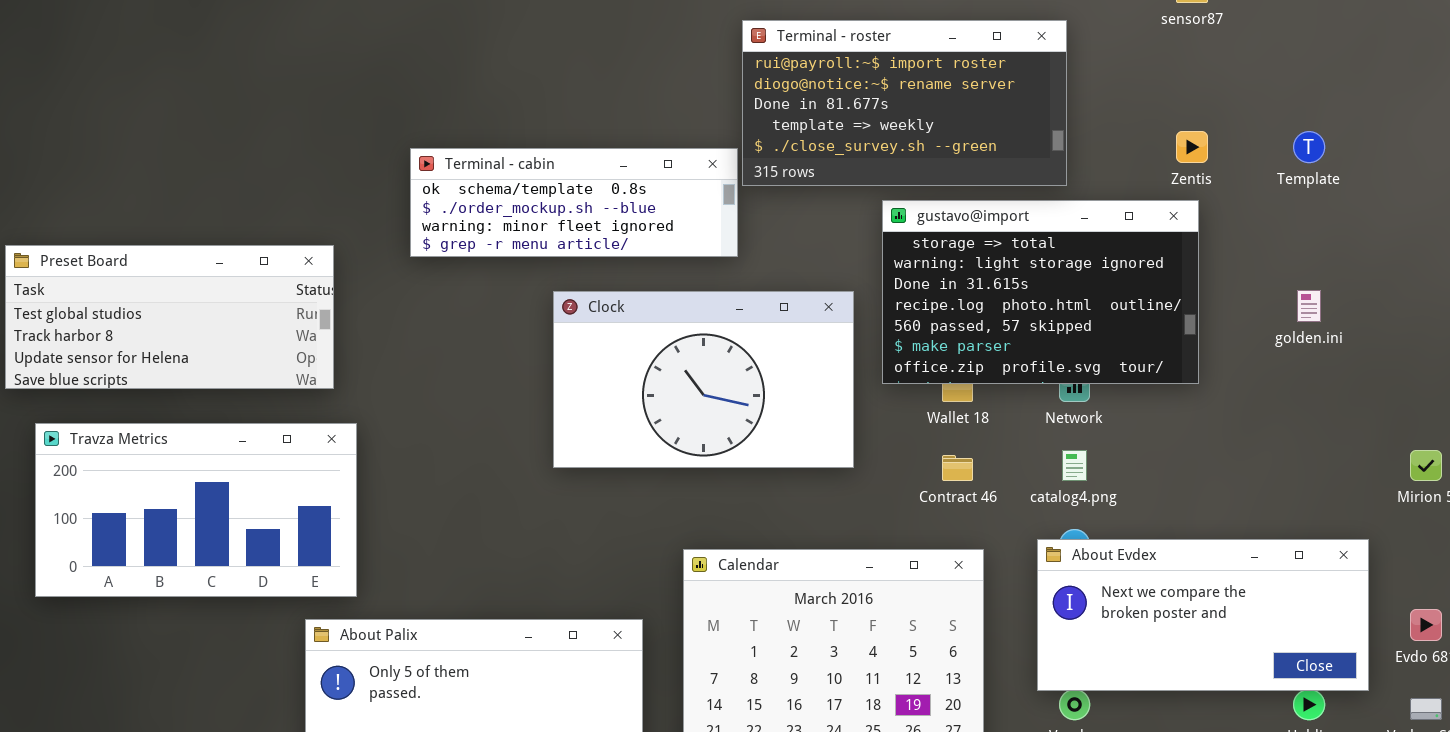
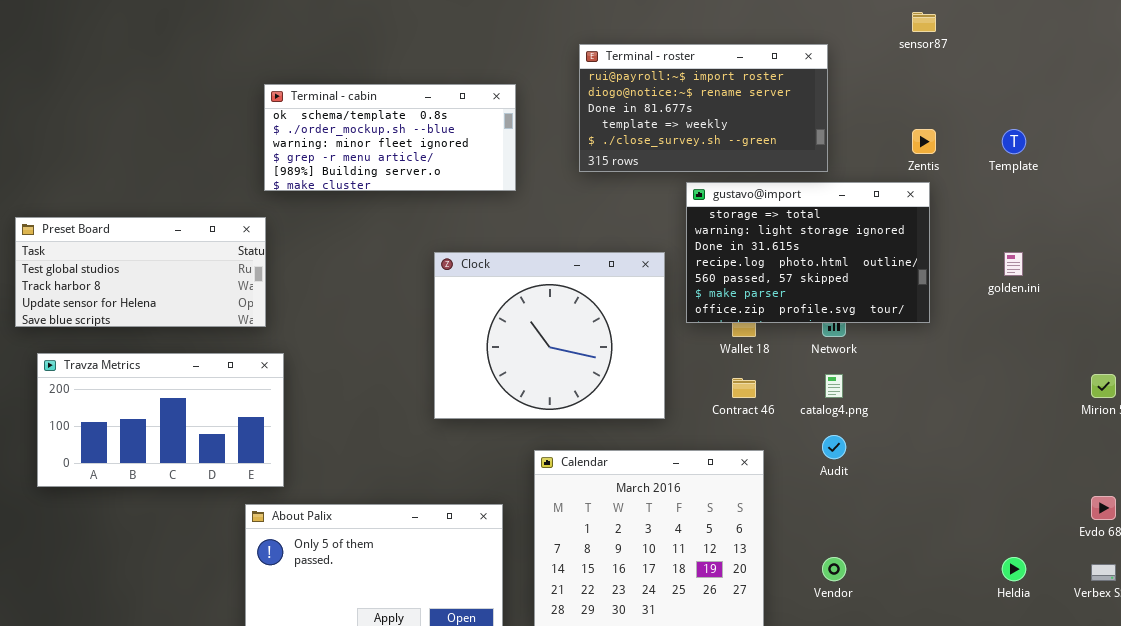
Terminal - cabin: [410,148,738,257] -> [264,84,516,191], moved, resized
Clock: [553,291,854,468] -> [434,252,665,419], resized
About Evdex: [1037,539,1369,691] -> none, closed

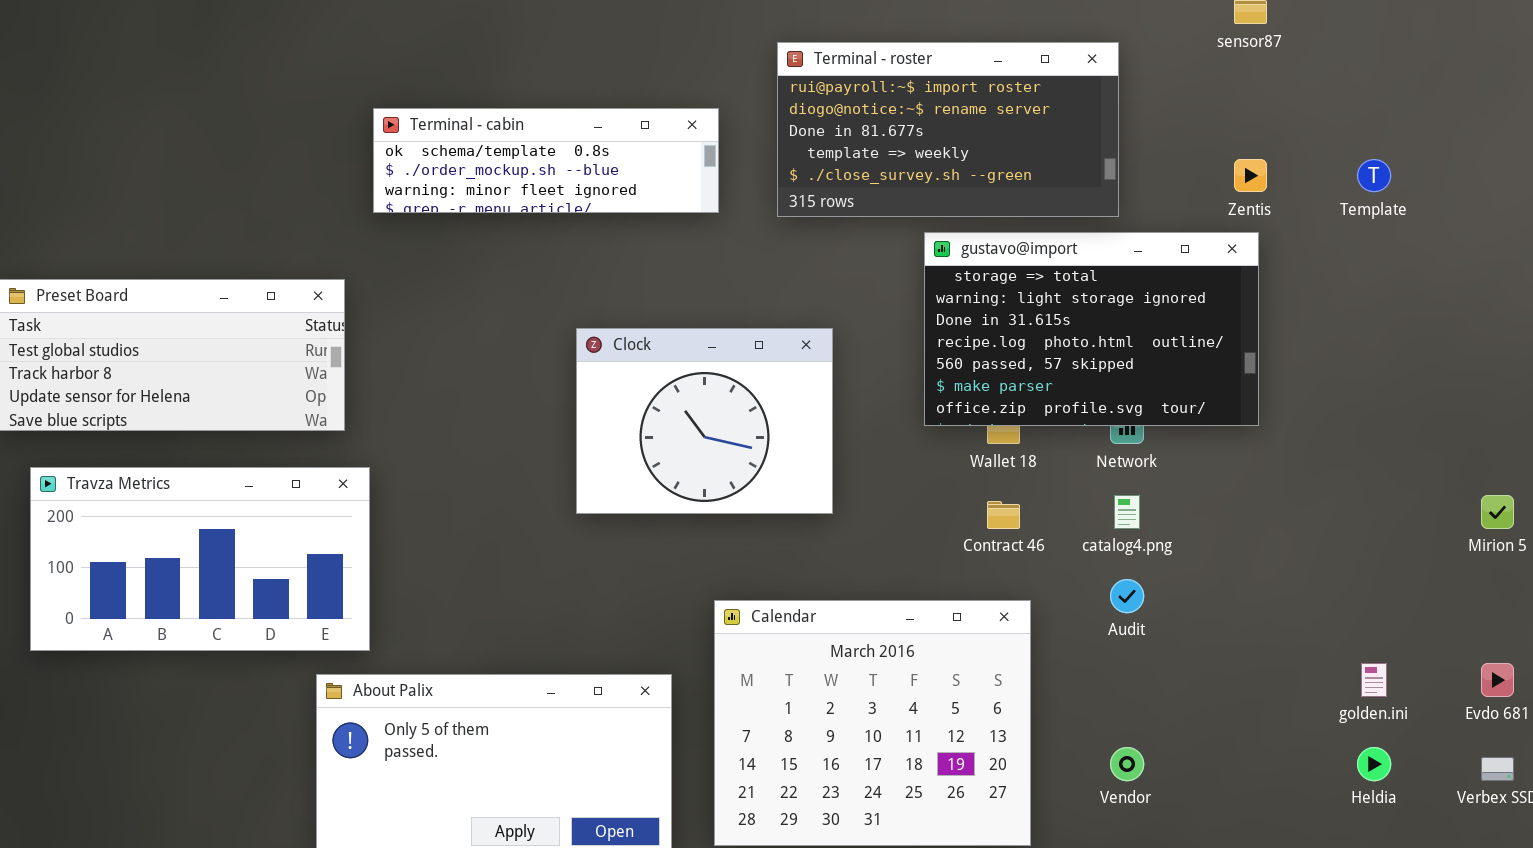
Terminal - cabin: [264,84,516,191] -> [373,108,719,213], moved, resized
golden.ini: [1004,252,1023,276] -> [1361,663,1387,697], moved
Clock: [434,252,665,419] -> [576,328,833,514], resized

